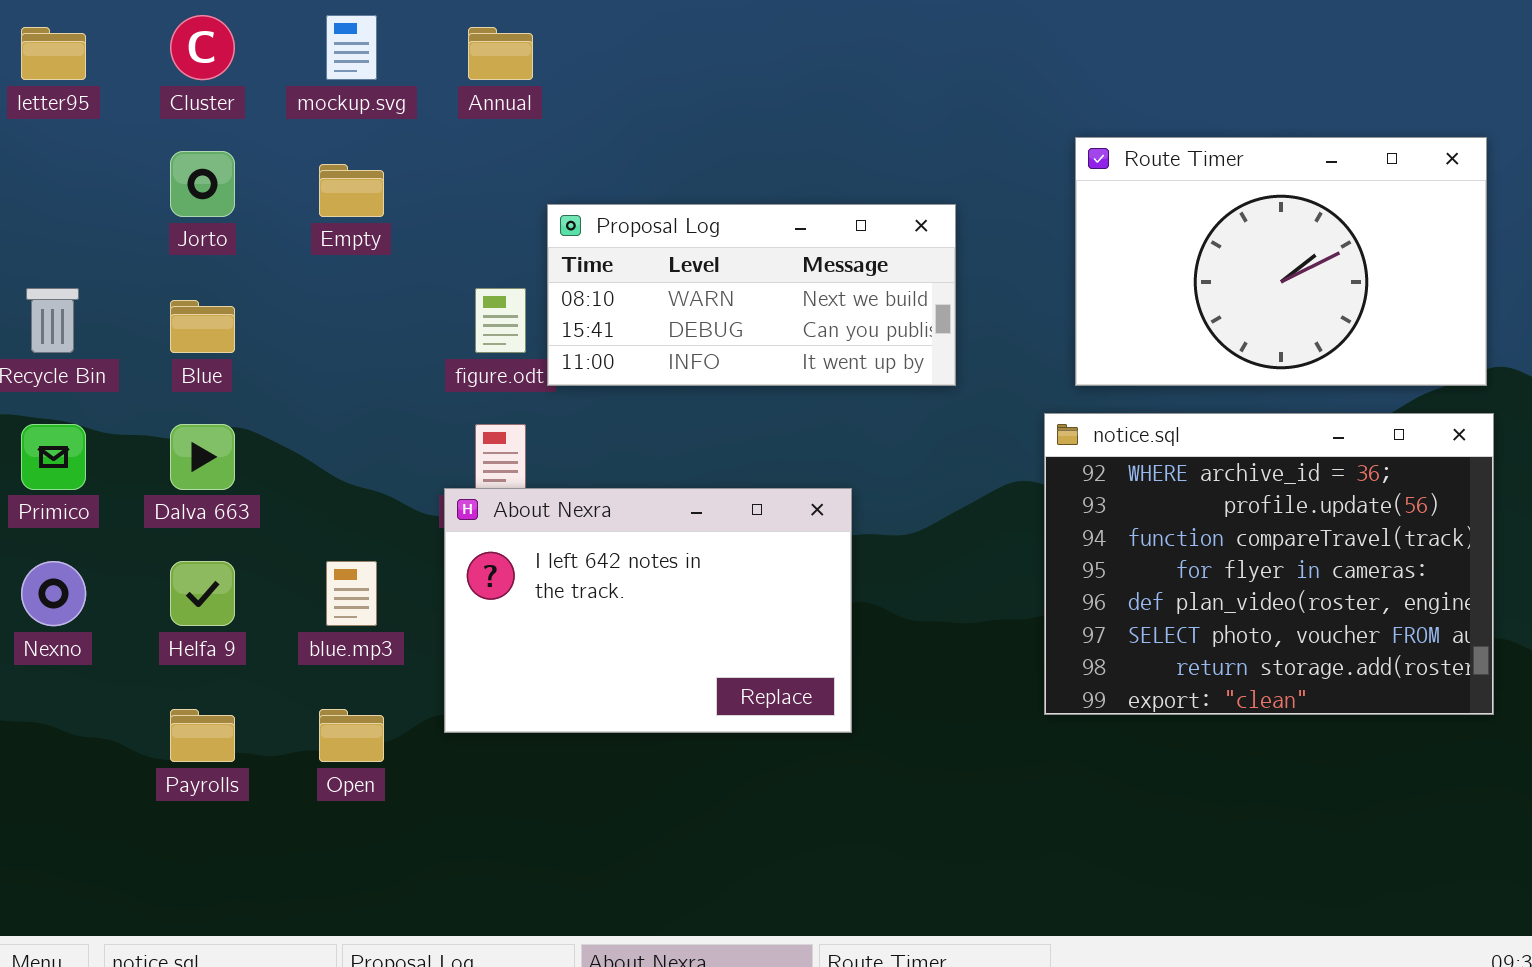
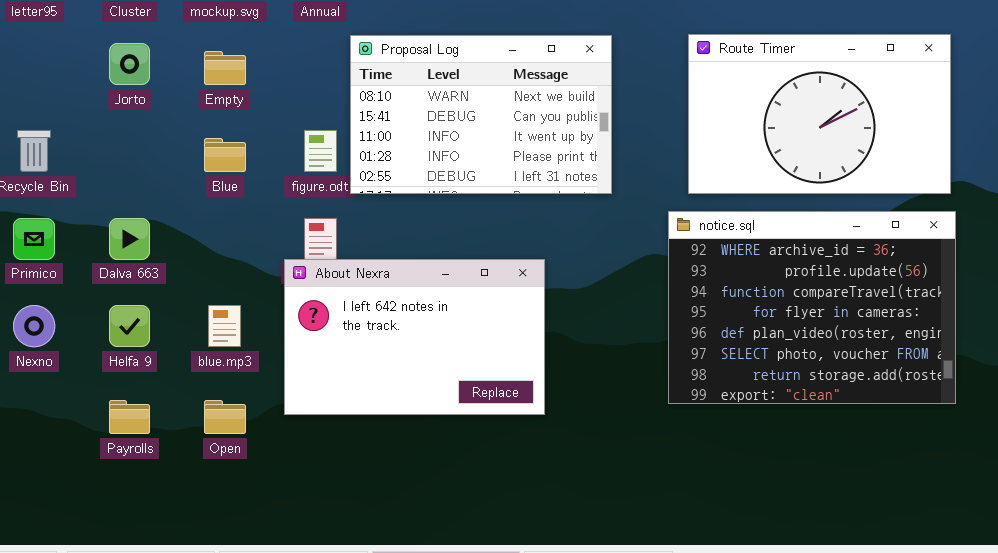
Proposal Log: [547,204,956,386] -> [350,35,612,194], resized
Blue: [170,300,235,353] -> [204,138,246,172], moved

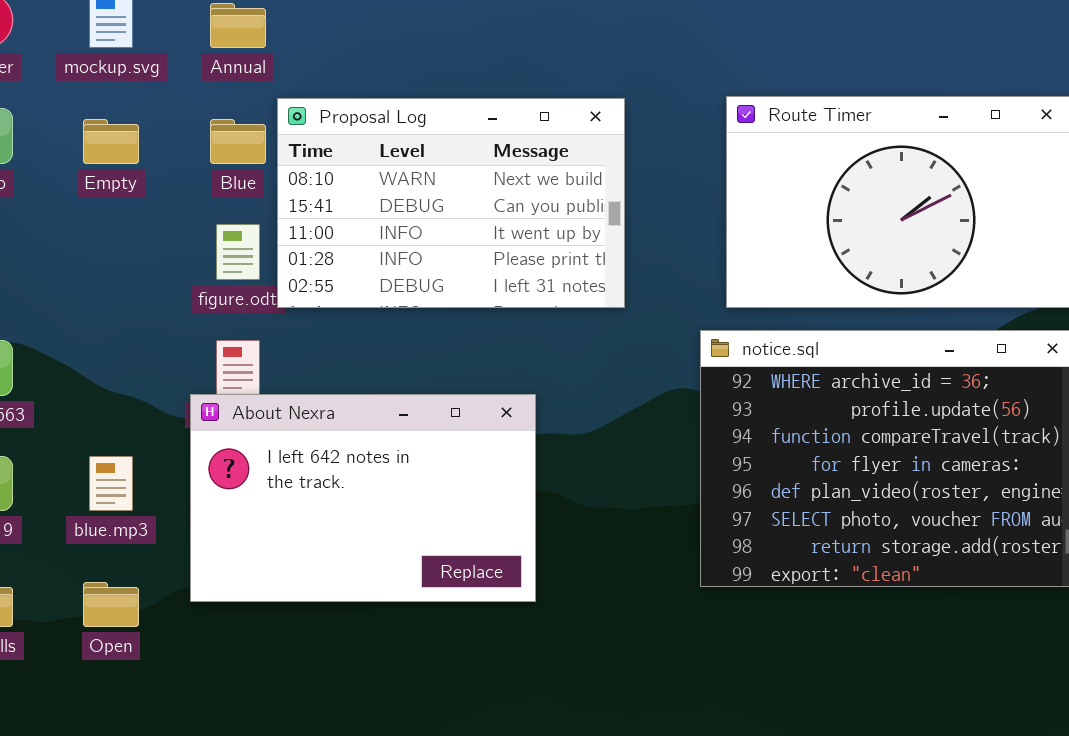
Blue: [204,138,246,172] -> [210,119,266,164], moved

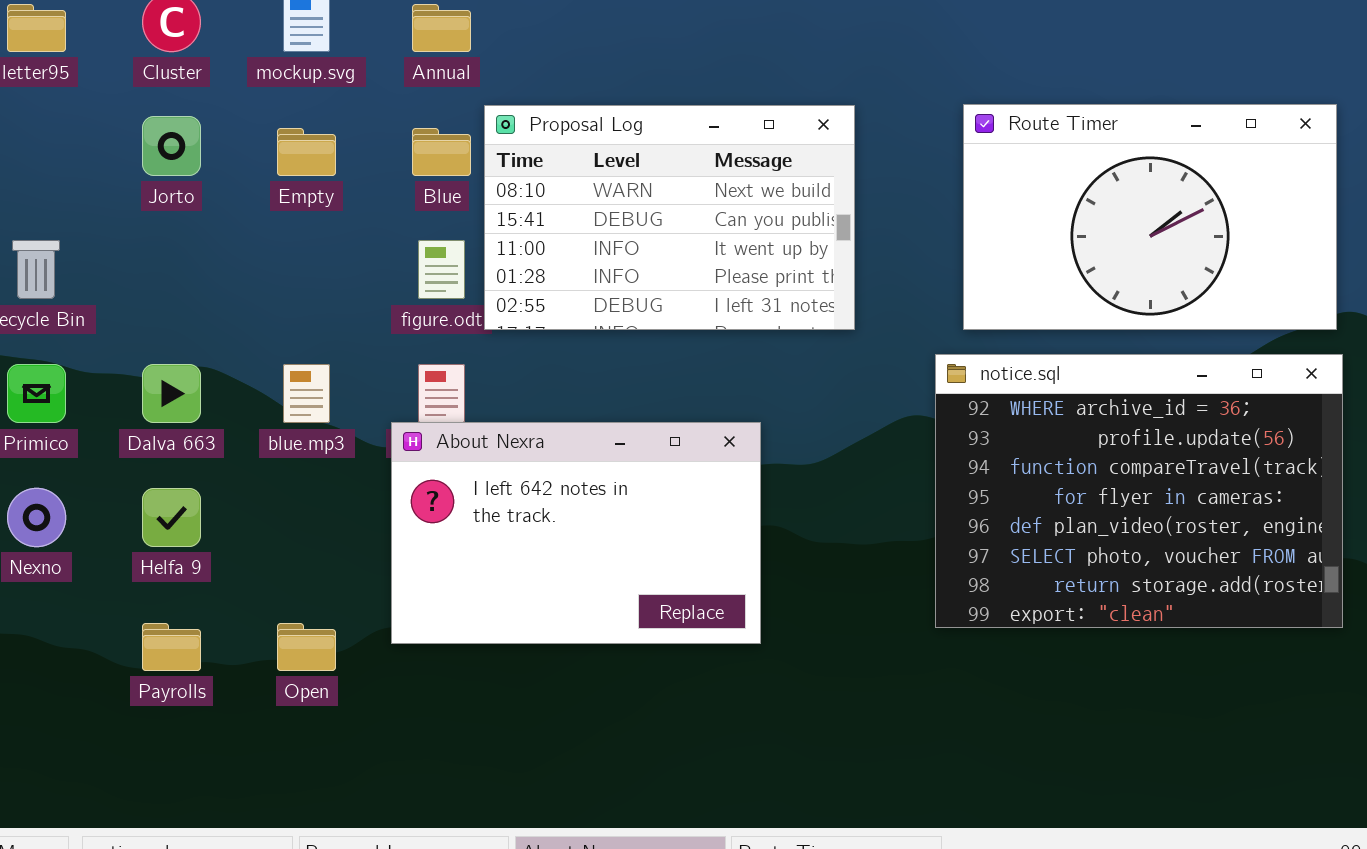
blue.mp3: [89,456,133,511] -> [283,364,330,423], moved

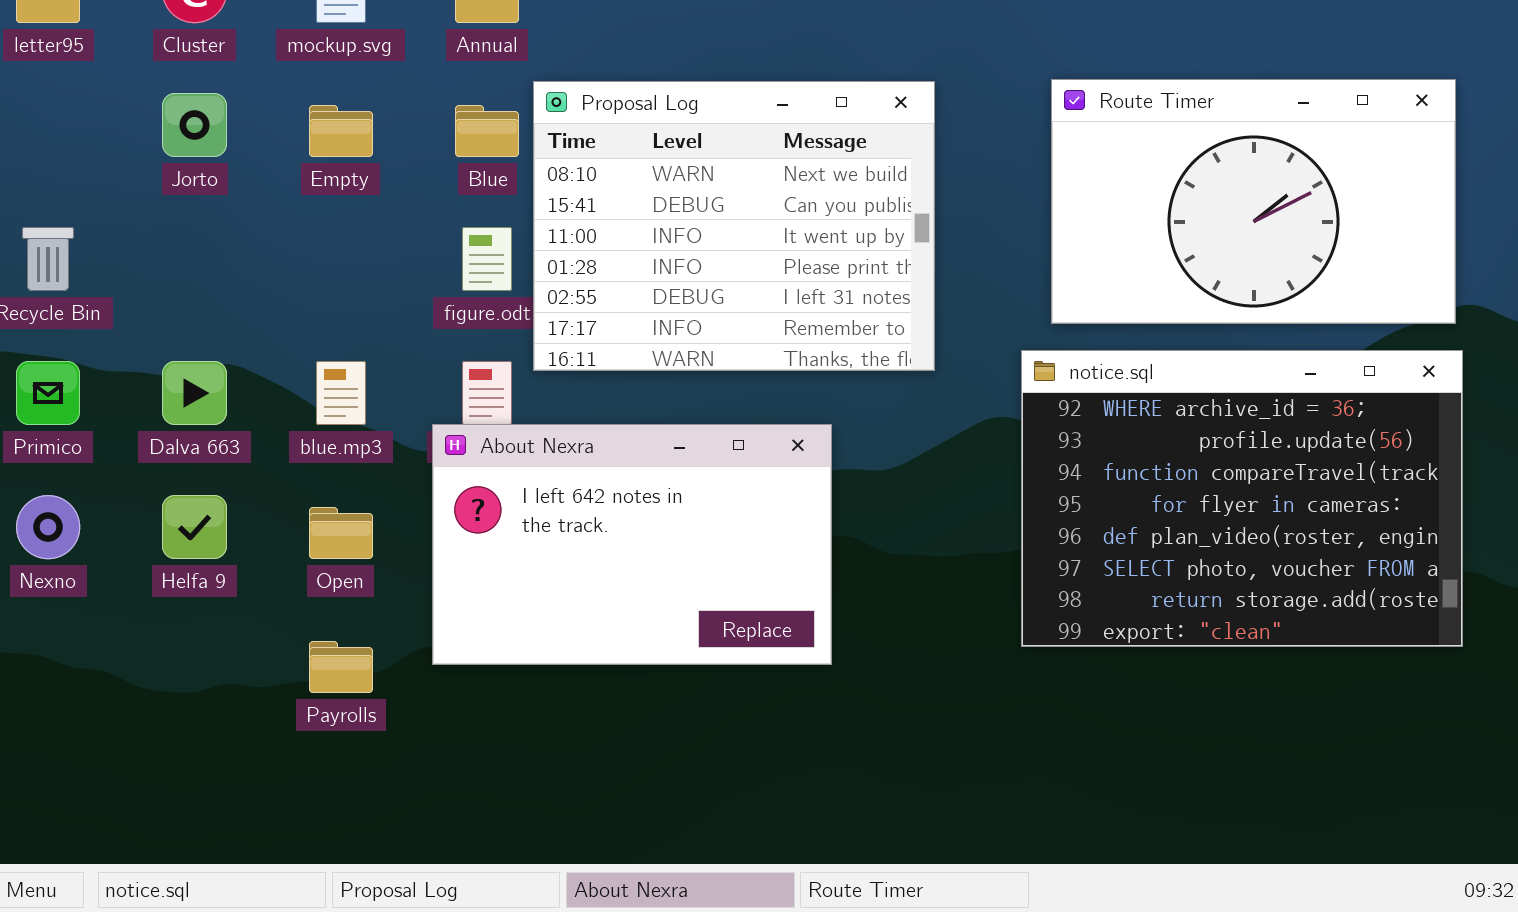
Proposal Log: [484,105,855,330] -> [533,81,935,371], resized
Payrolls: [142,623,201,671] -> [309,641,373,693], moved
Open: [277,623,336,671] -> [309,507,373,559], moved

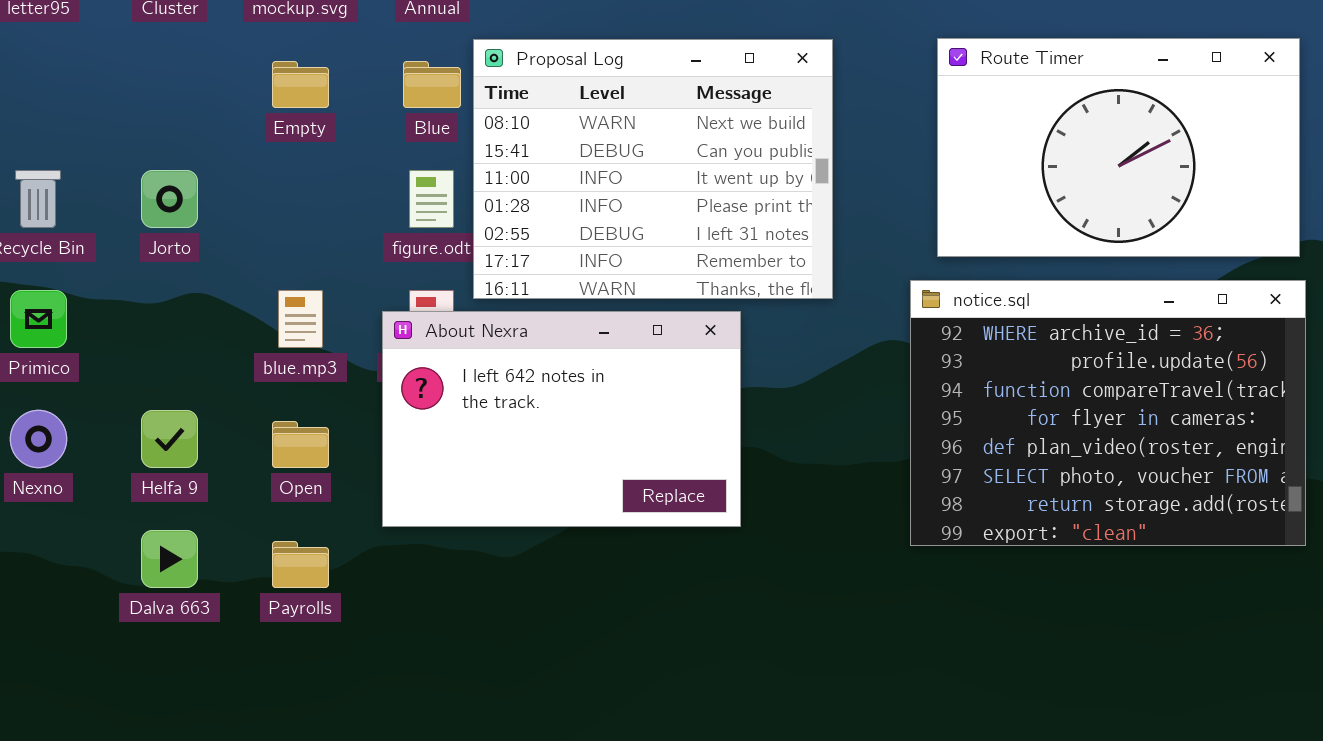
Jorto: [162,93,227,157] -> [141,170,198,228], moved
Dalva 663: [162,361,227,425] -> [141,530,198,588], moved
About Nexra: [432,424,832,665] -> [382,311,741,527], moved

